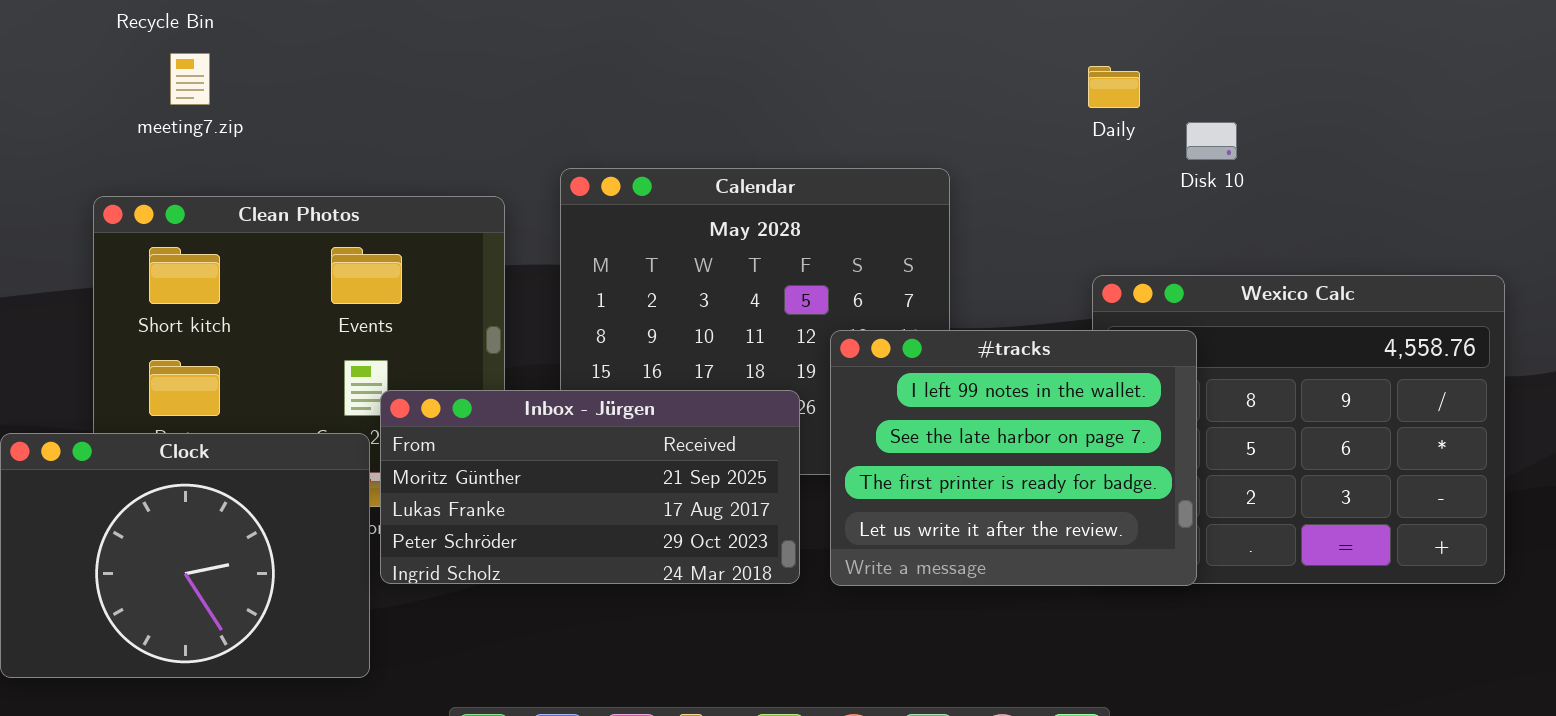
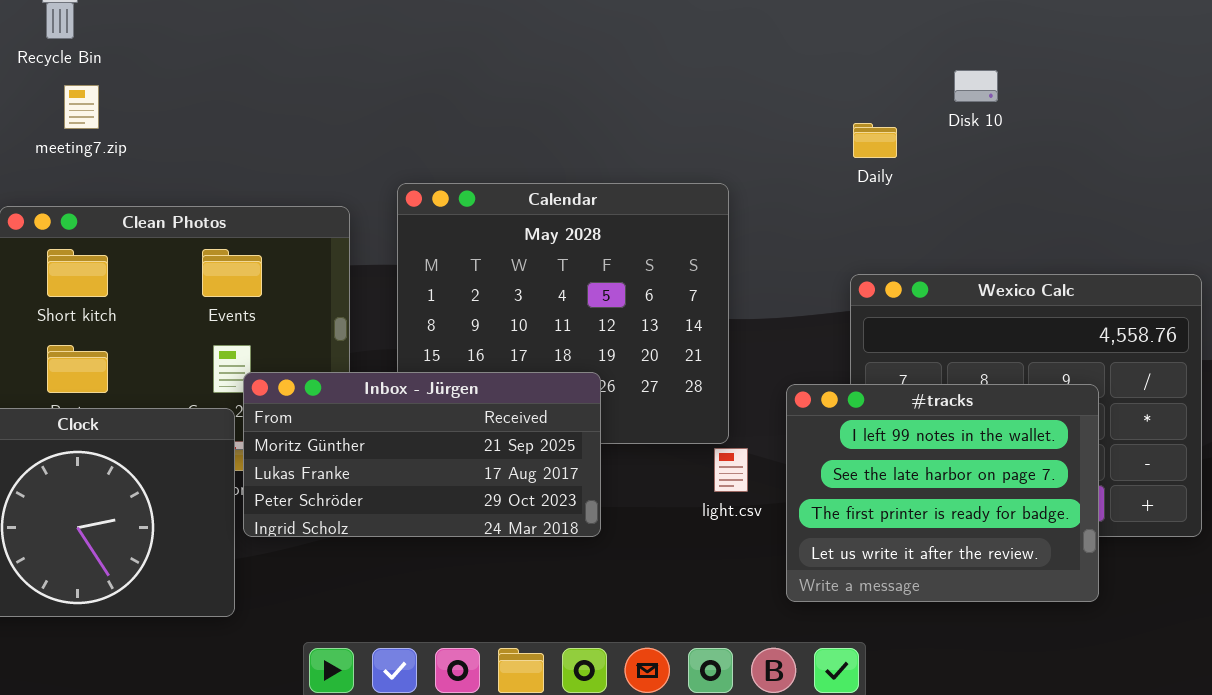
Daily: [1088,66,1140,108] -> [853,123,897,158], moved
Disk 10: [1186,122,1237,160] -> [954,70,998,102], moved
#tracks: [830,330,1197,586] -> [786,384,1099,602], moved

